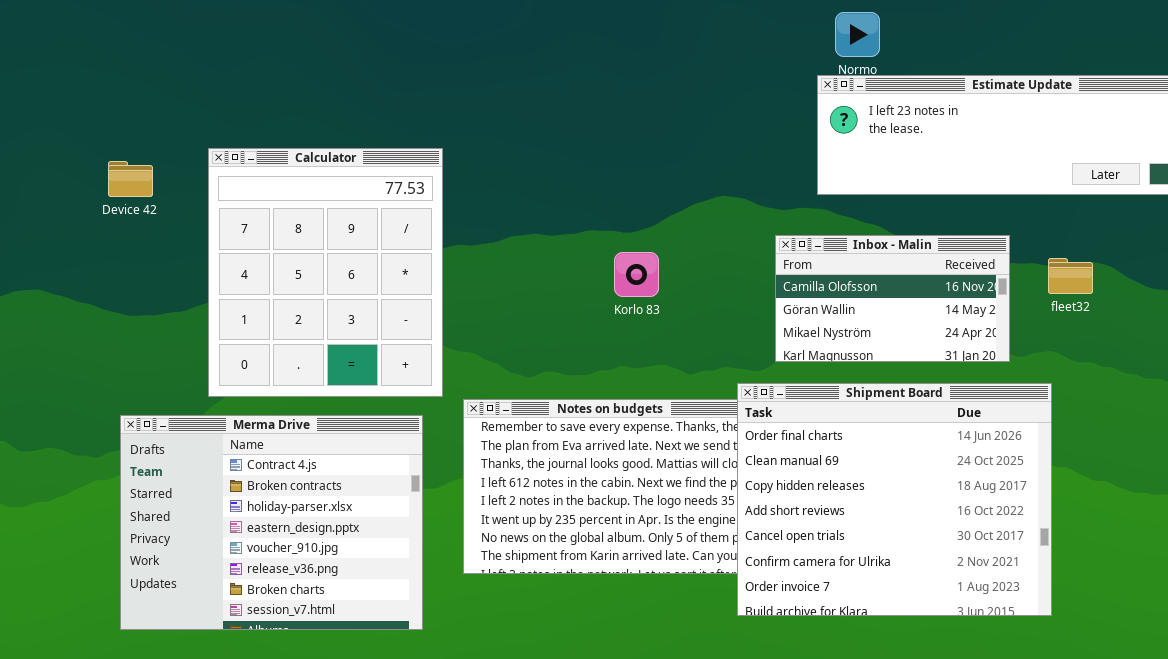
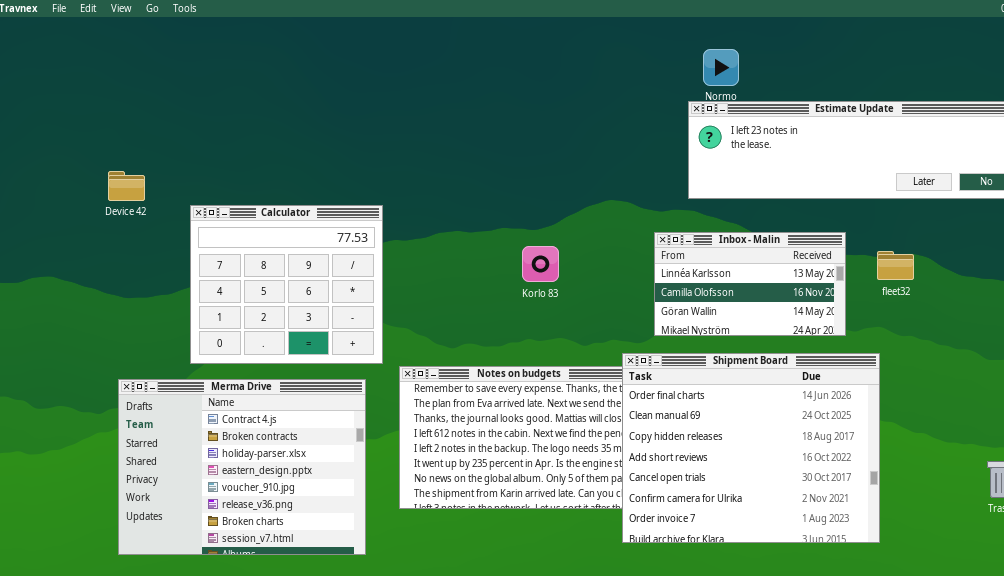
Calculator: [208,148,443,397] -> [190,205,383,364], resized
Inbox - Malin: [775,235,1010,362] -> [654,232,846,336], scrolled up 1 row

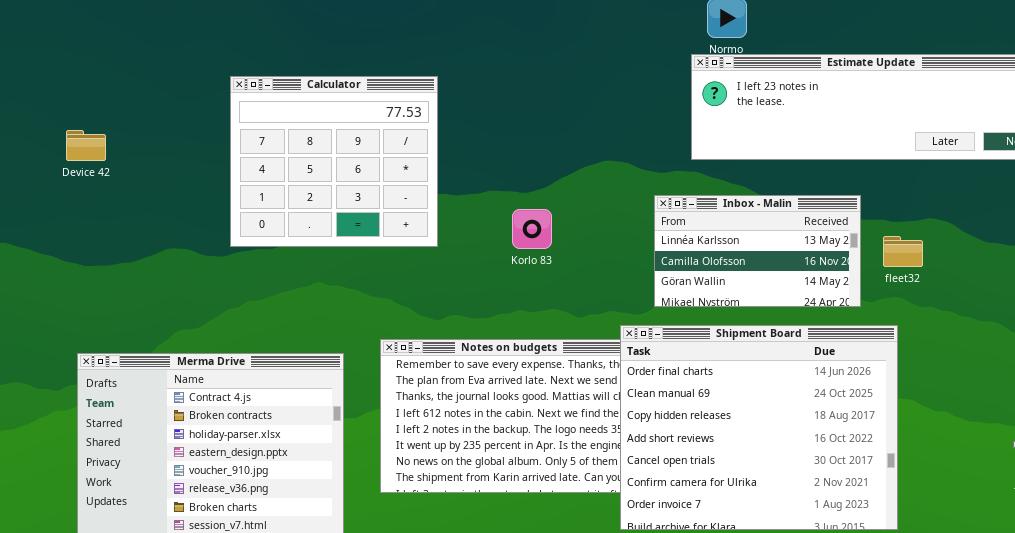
Calculator: [190,205,383,364] -> [230,76,438,247], moved
fleet32: [877,251,914,280] -> [883,236,923,267], moved

